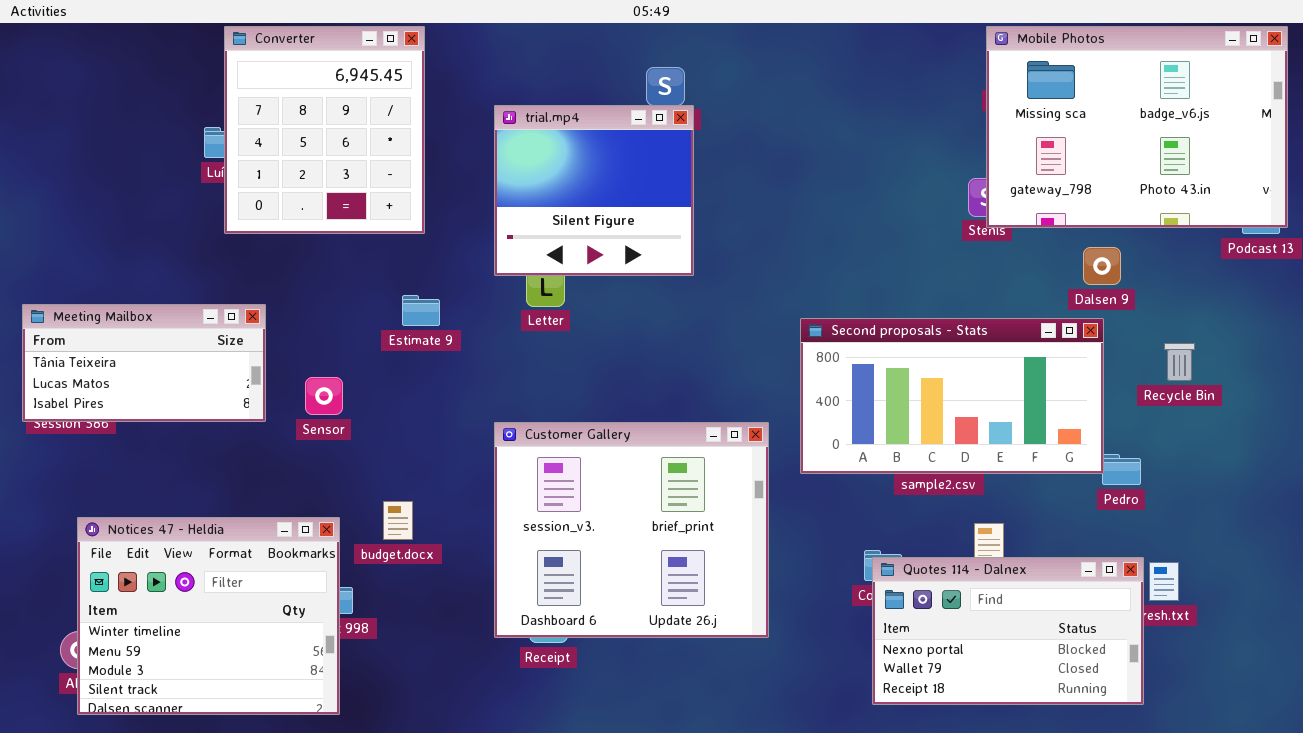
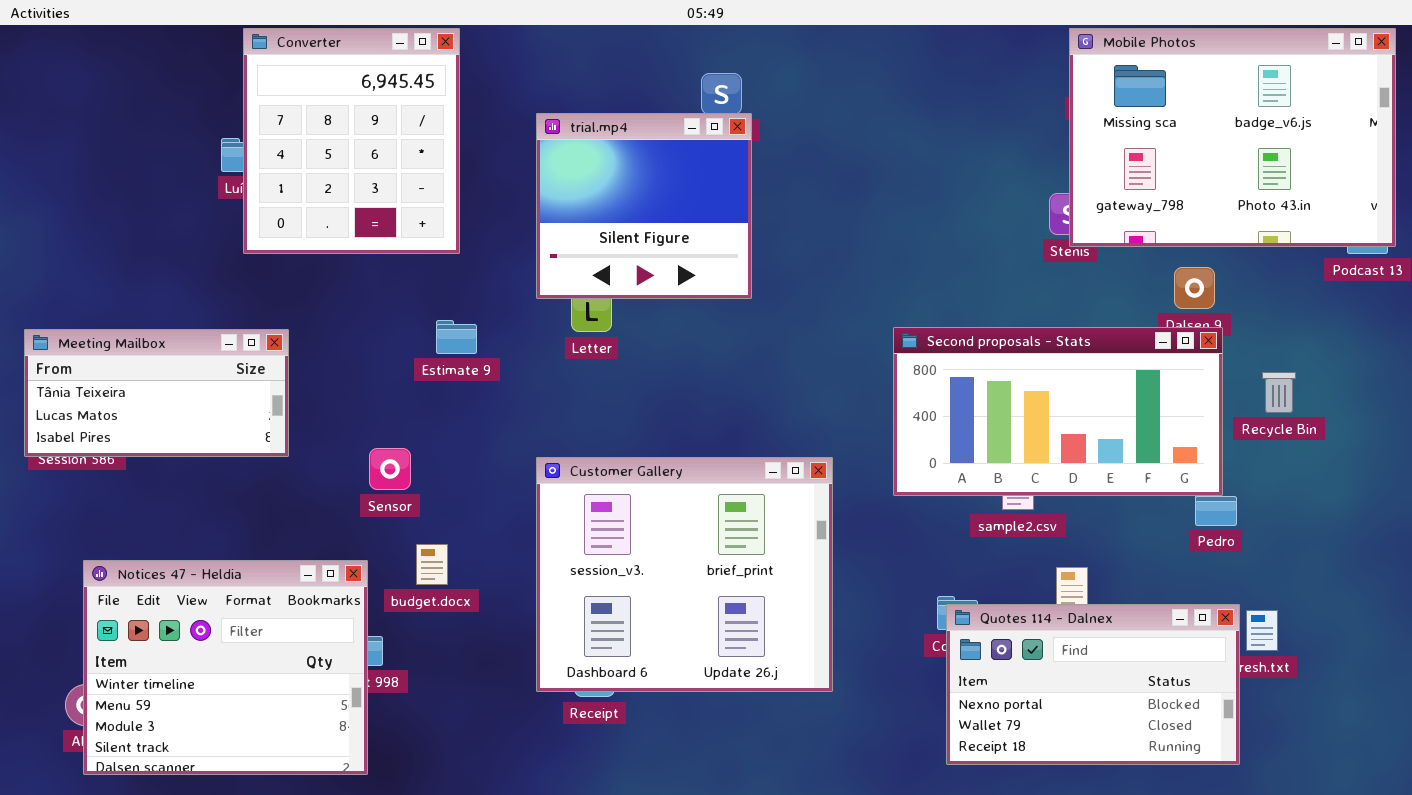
Second proposals - Stats: [800,318,1104,474] -> [893,327,1223,496], moved
Sensor: [305,377,343,415] -> [369,448,411,490], moved

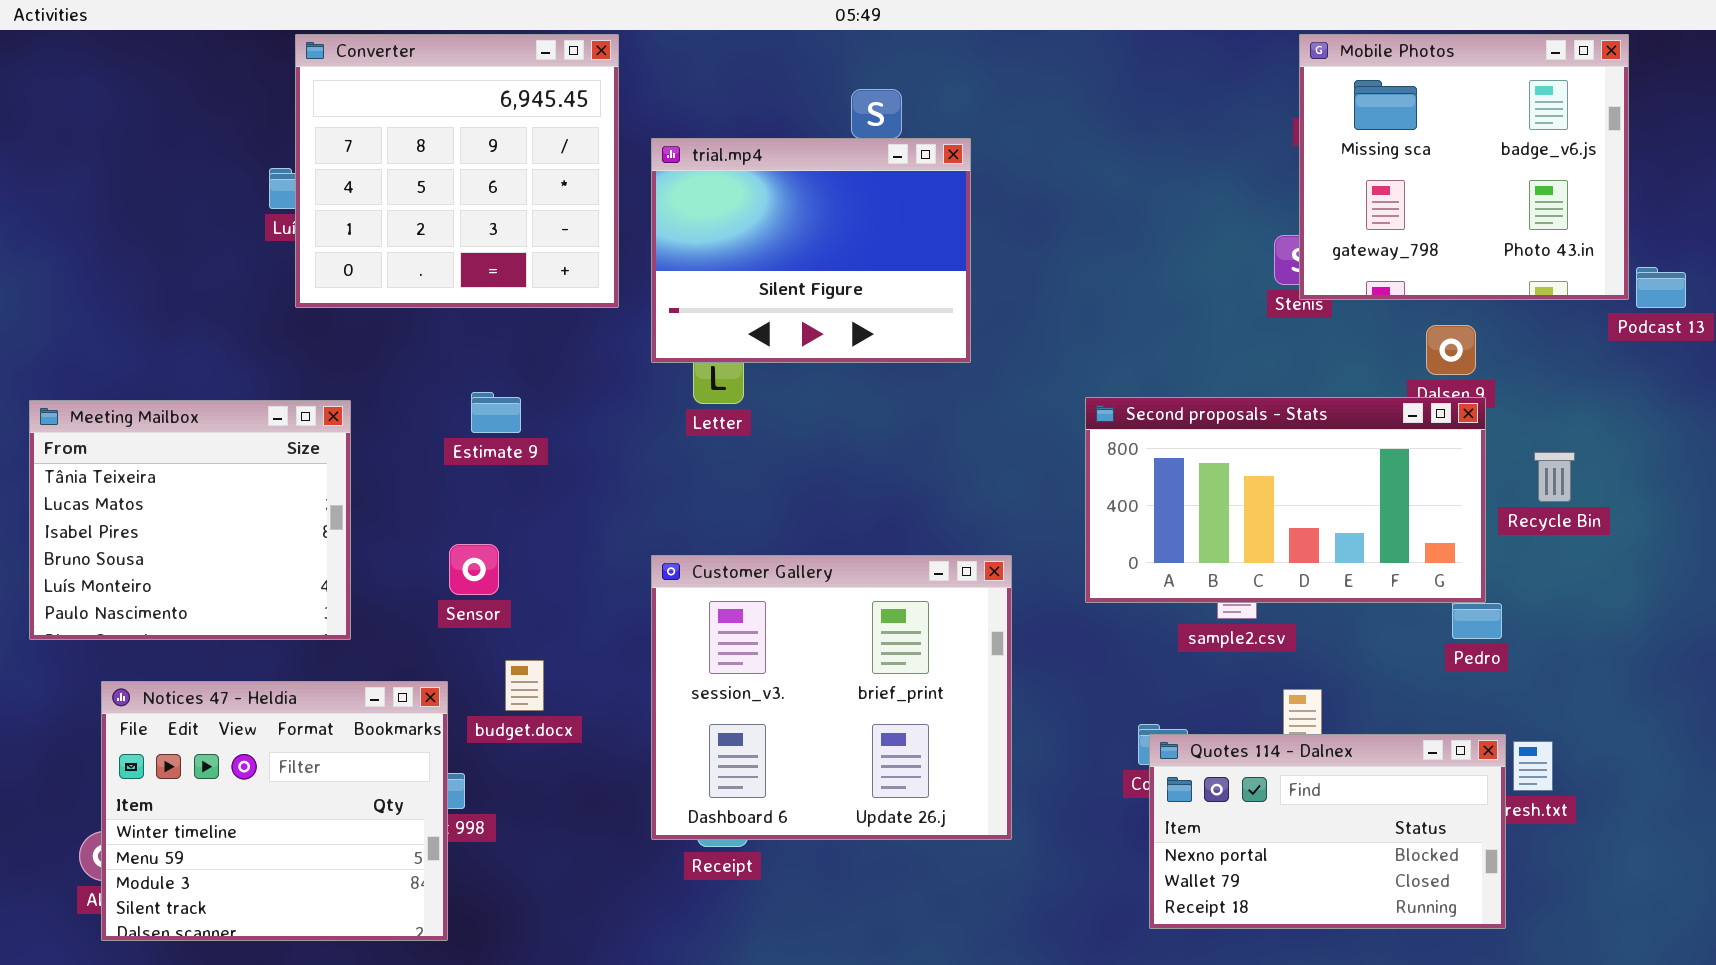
Converter: [243,28,460,254] -> [295,34,619,308], resized
Mobile Photos: [1069,28,1396,247] -> [1299,34,1629,300], resized
trial.mp4: [536,113,752,299] -> [651,138,971,363], resized
Estimate 9: [436,320,477,354] -> [471,392,521,433], moved
Meeting Mailbox: [24,329,289,457] -> [29,400,351,640], resized

